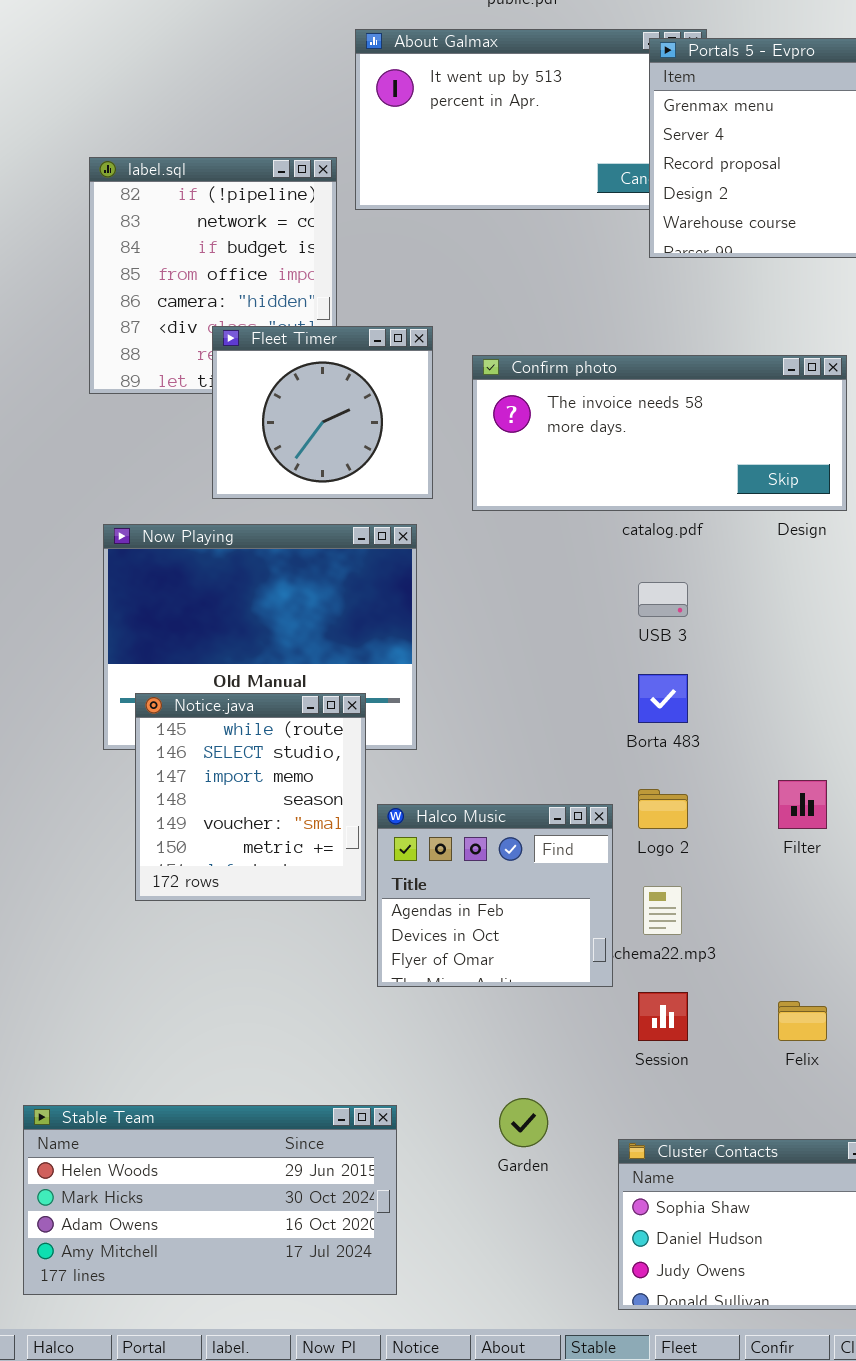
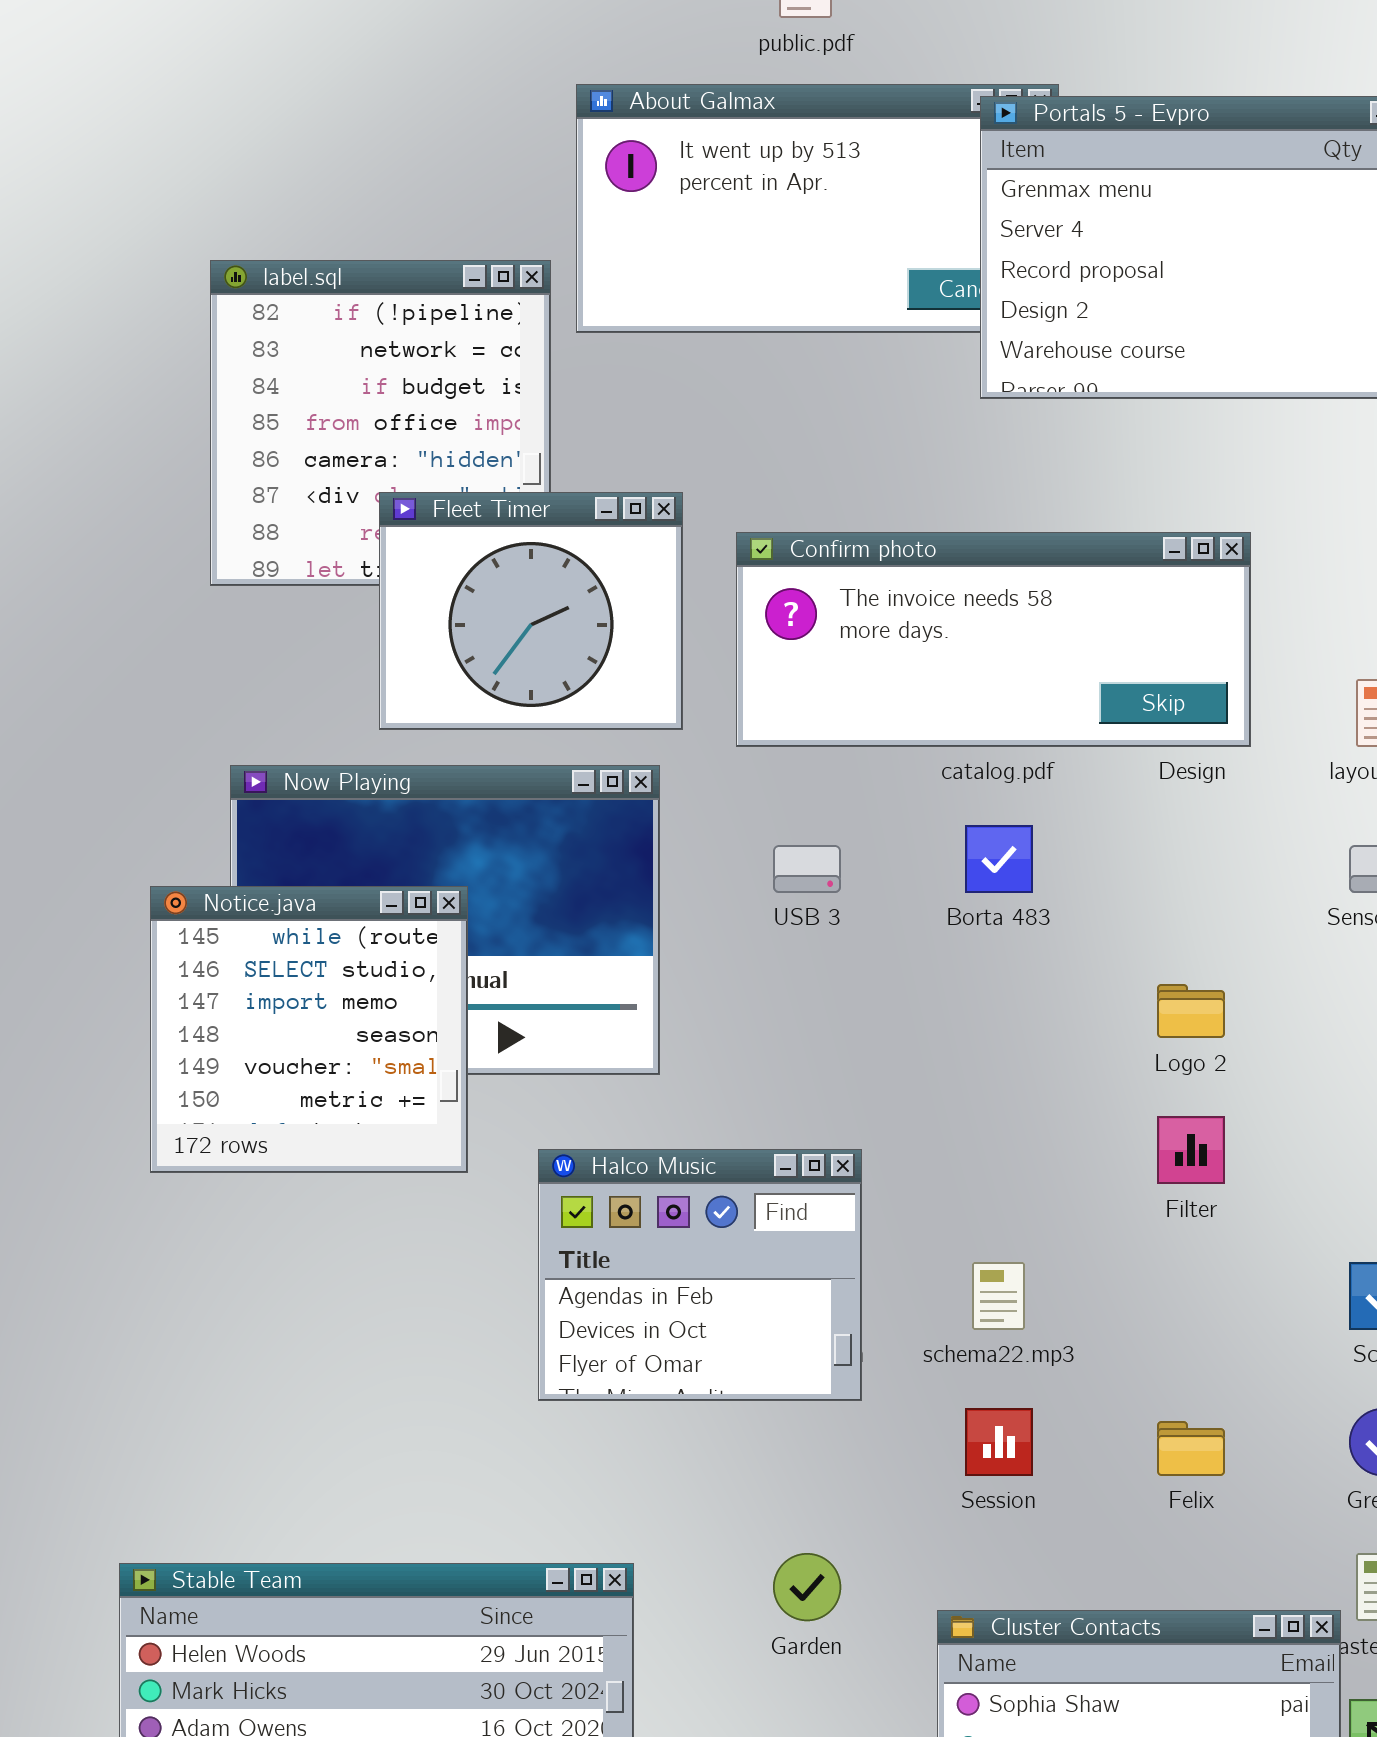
USB 3: [638,582,688,617] -> [773,845,841,893], moved
Borta 483: [638,674,688,723] -> [965,825,1033,893], moved
Notice.java: [135,693,366,901] -> [150,886,468,1173], moved
Logo 2: [638,789,688,829] -> [1157,984,1225,1038], moved
Halco Music: [377,804,613,987] -> [538,1149,862,1401], moved

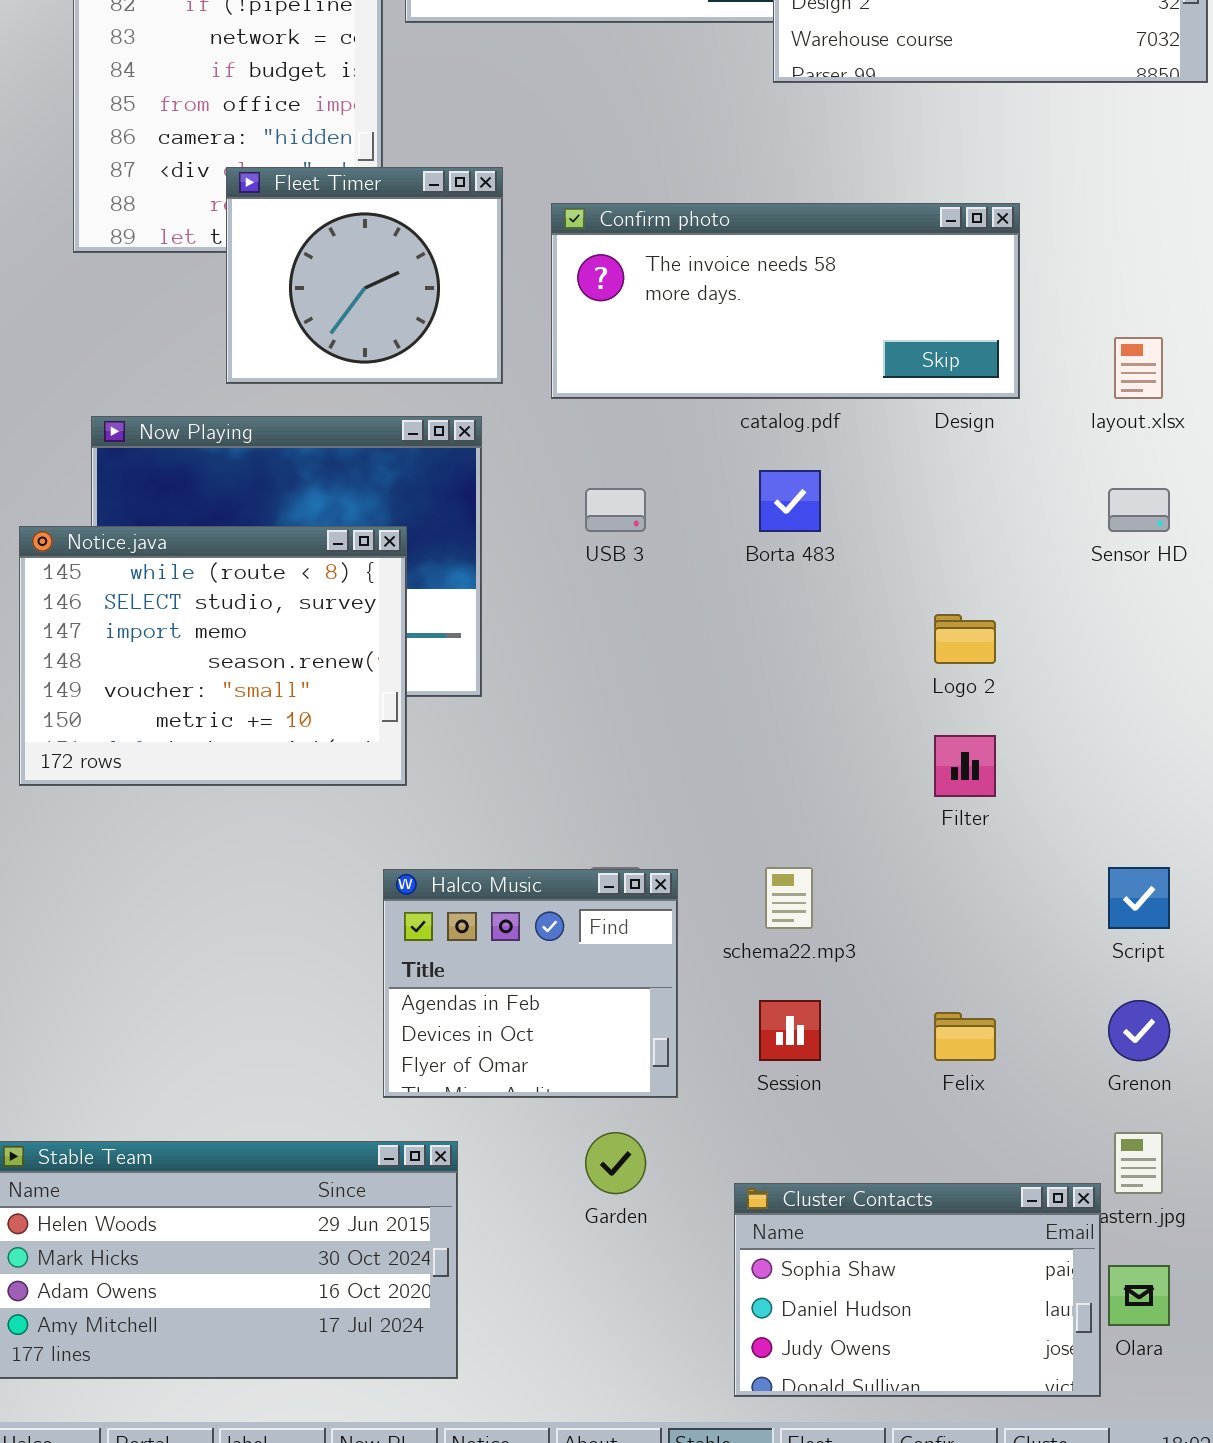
Notice.java: [150,886,468,1173] -> [19,526,407,786], resized
Halco Music: [538,1149,862,1401] -> [383,869,678,1098], moved

